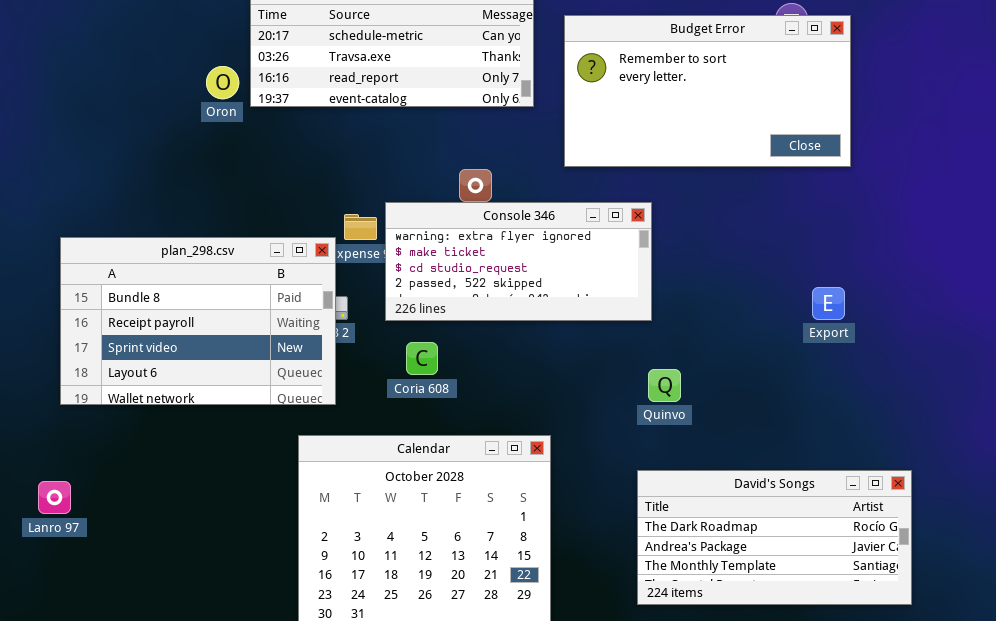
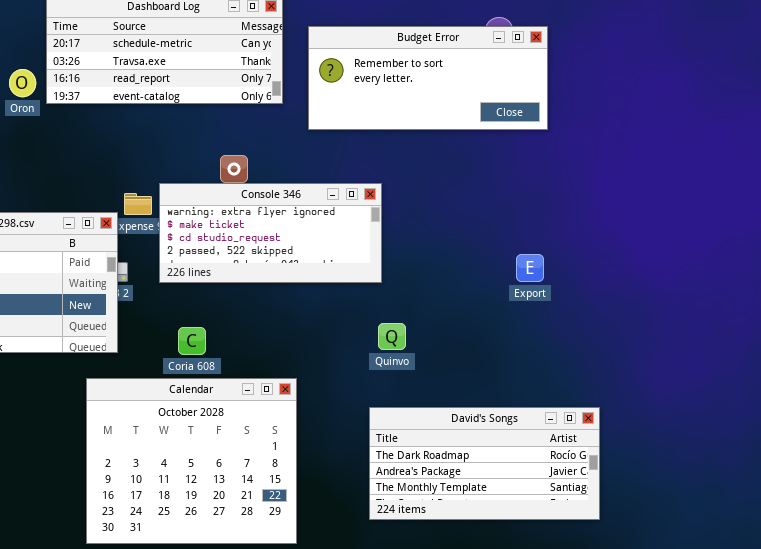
Budget Error: [564,15,851,167] -> [308,26,548,130], resized
Coria 608: [406,342,438,375] -> [178,327,206,355], moved

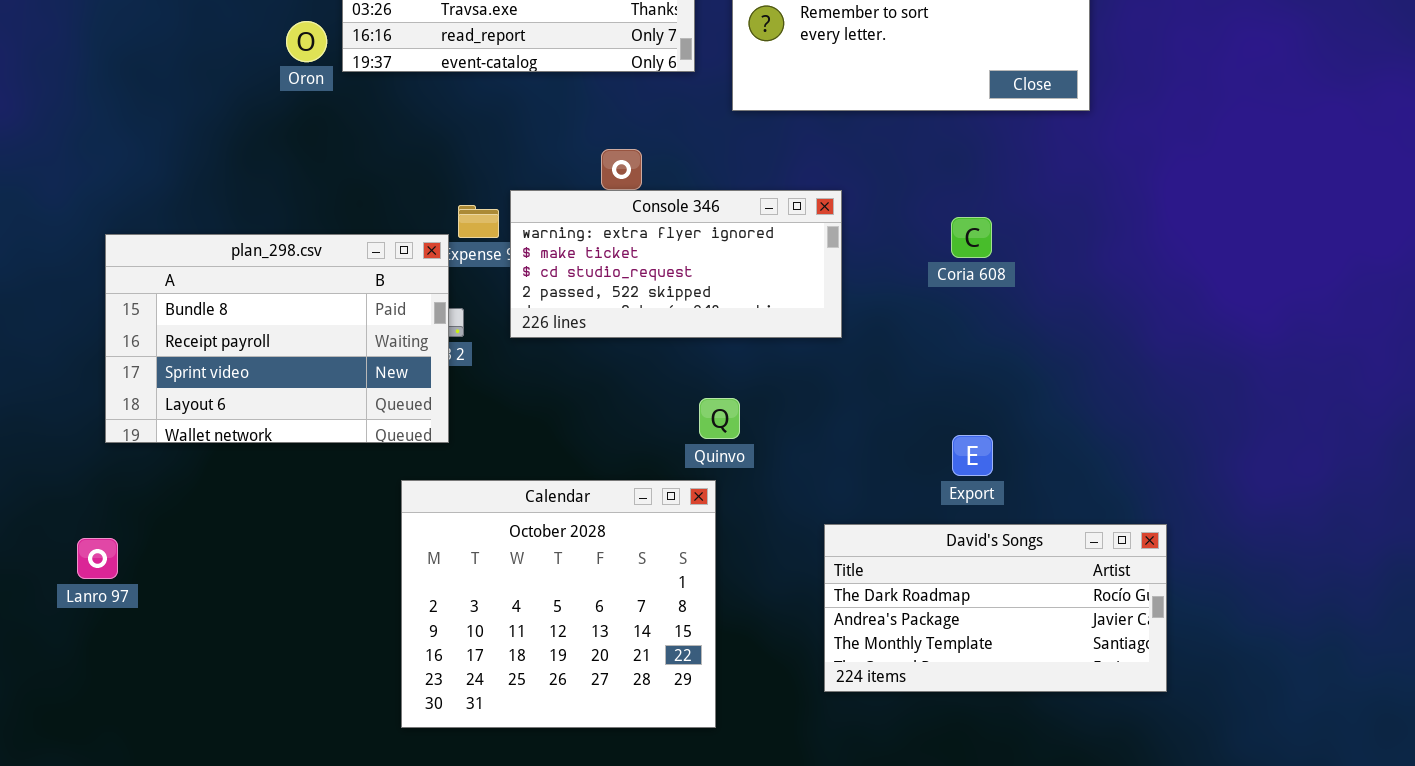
Export: [516,254,544,282] -> [952,435,993,476], moved
Quinvo: [378,323,406,350] -> [699,398,740,439], moved
Coria 608: [178,327,206,355] -> [951,217,992,258], moved

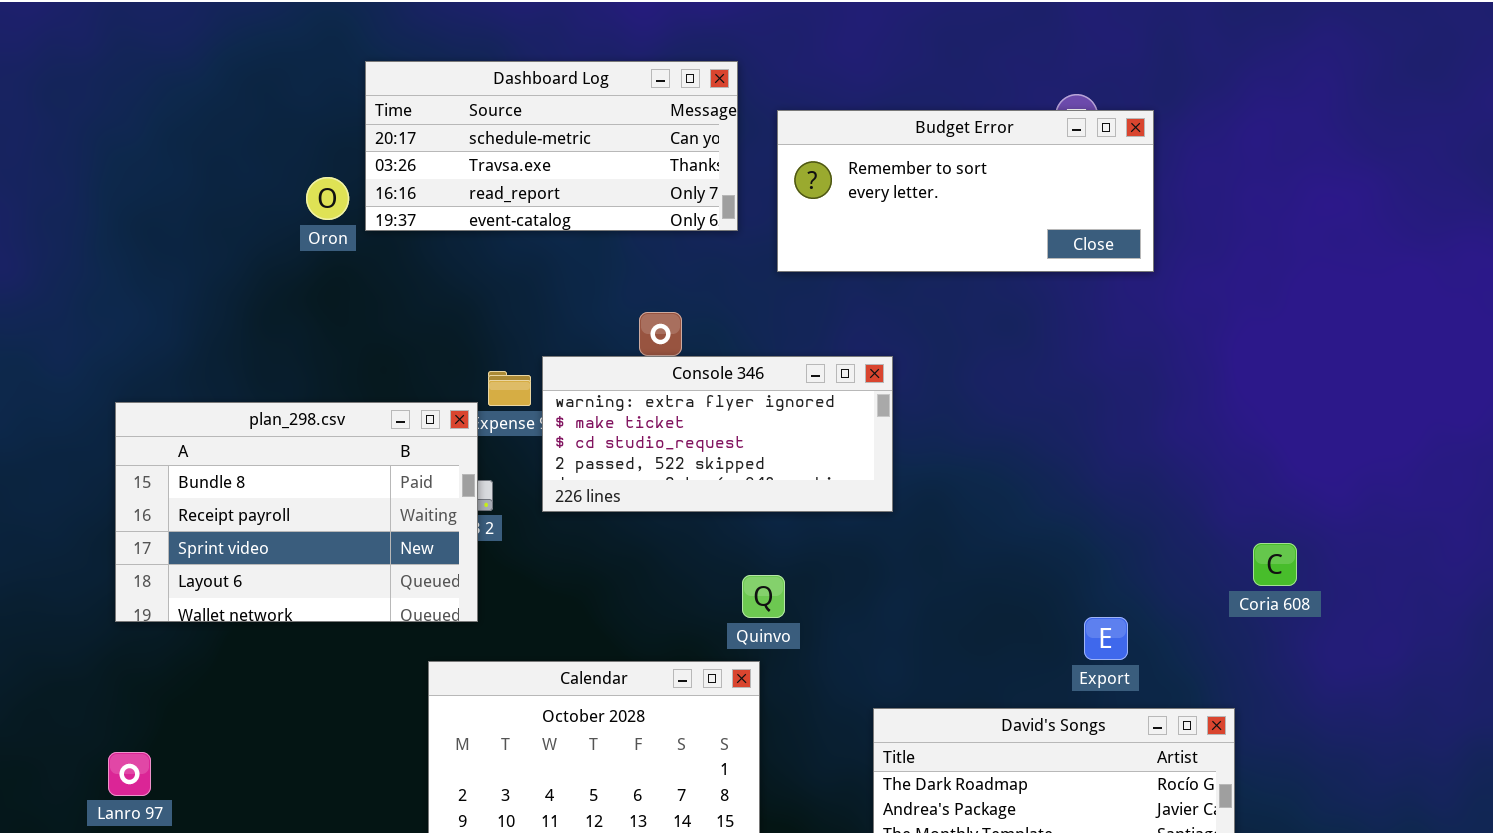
Coria 608: [951,217,992,258] -> [1253,543,1297,586], moved
Export: [952,435,993,476] -> [1084,617,1128,660], moved
Lanro 97: [77,538,118,579] -> [108,752,151,796], moved

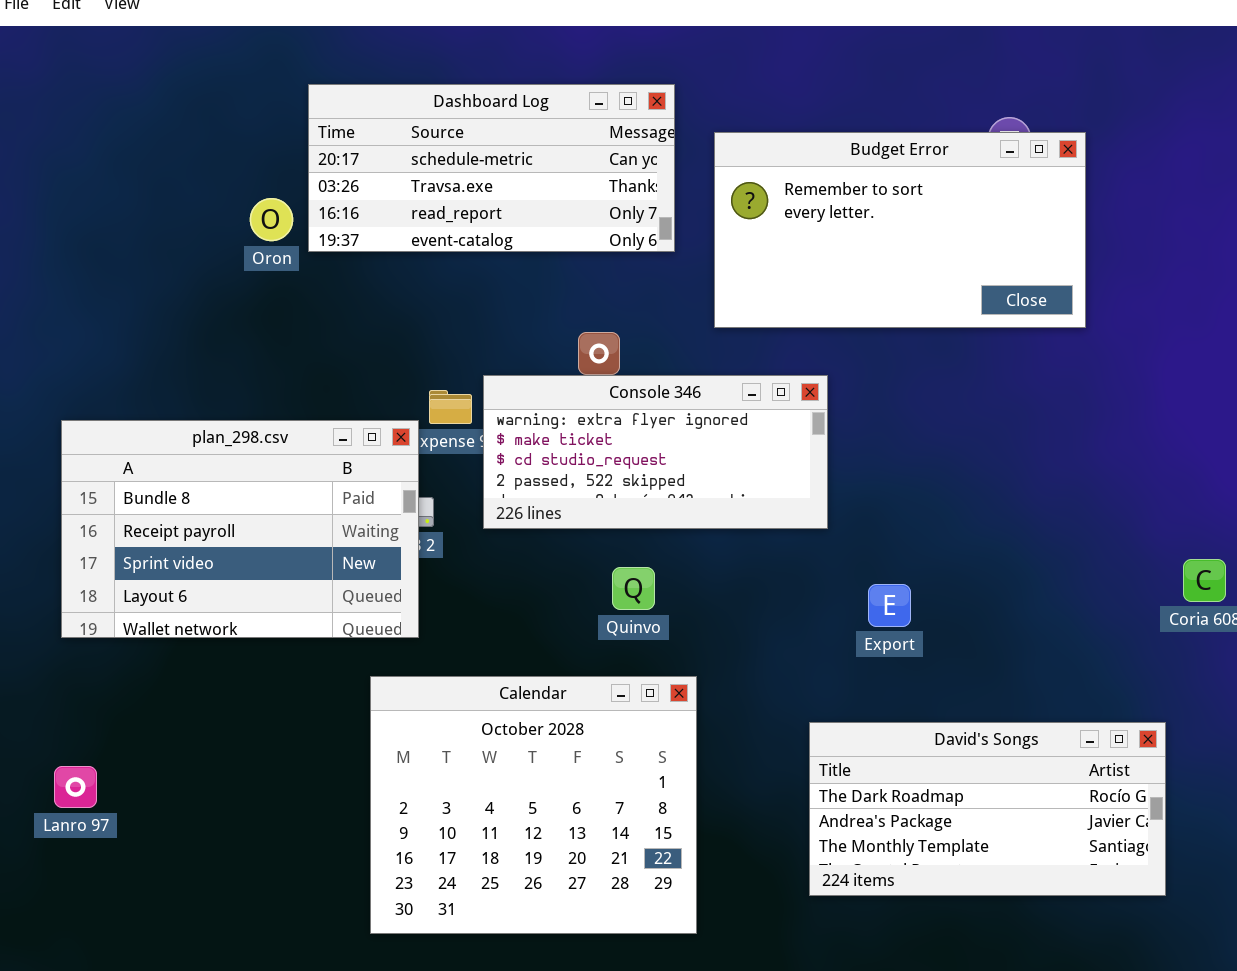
Budget Error: [777,110,1154,272] -> [714,132,1086,328], resized
Quinvo: [742,575,785,618] -> [612,567,655,610], moved
Export: [1084,617,1128,660] -> [868,584,911,627], moved

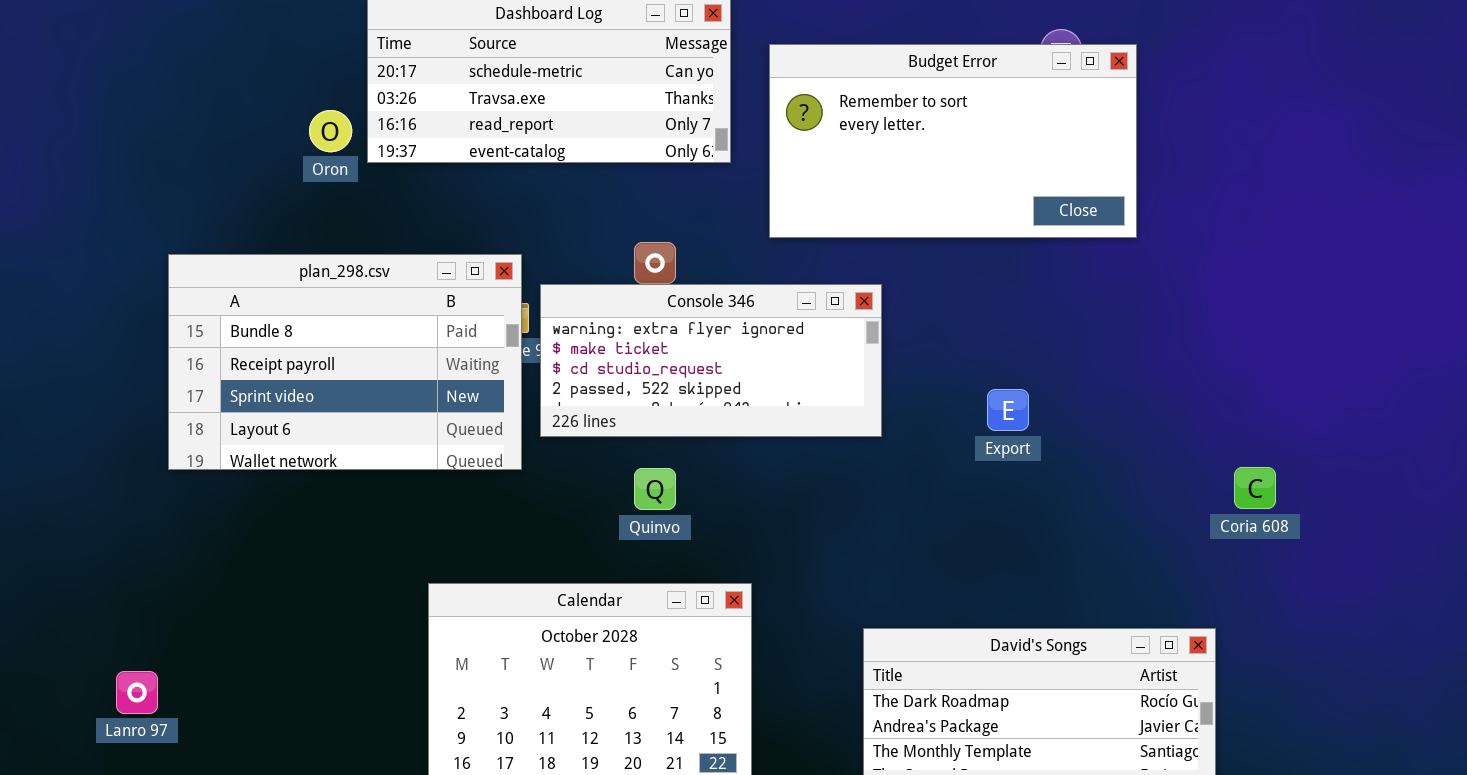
plan_298.csv: [61,420,419,638] -> [168,254,522,470], moved
Quinvo: [612,567,655,610] -> [634,468,676,510], moved
Export: [868,584,911,627] -> [987,389,1029,431], moved

